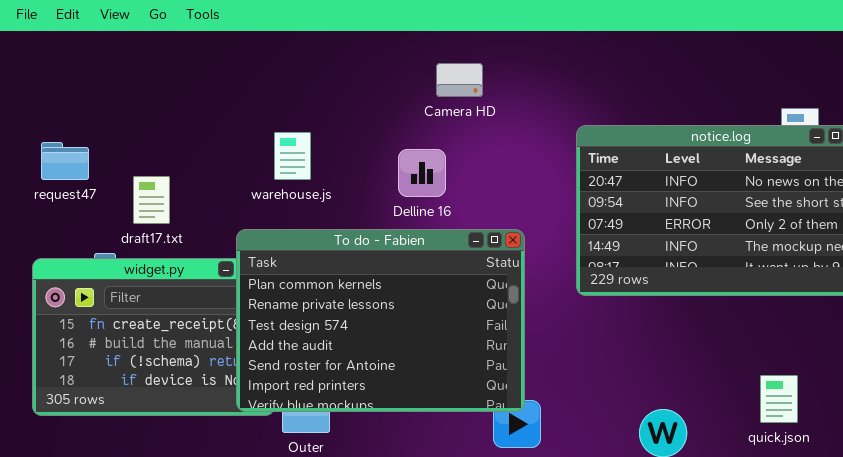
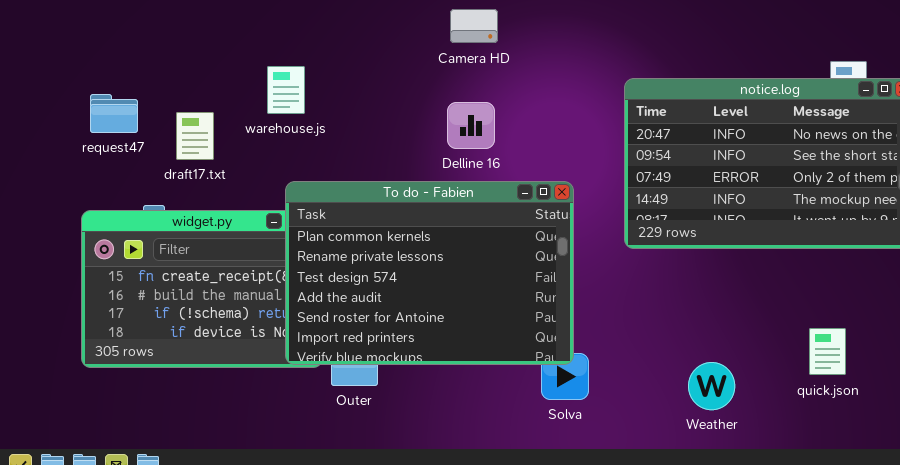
Camera HD: [436,63,483,97] -> [450,9,498,43], moved
warehouse.js: [274,132,311,180] -> [267,66,305,114], moved
draft17.txt: [133,176,170,224] -> [176,112,214,160], moved

